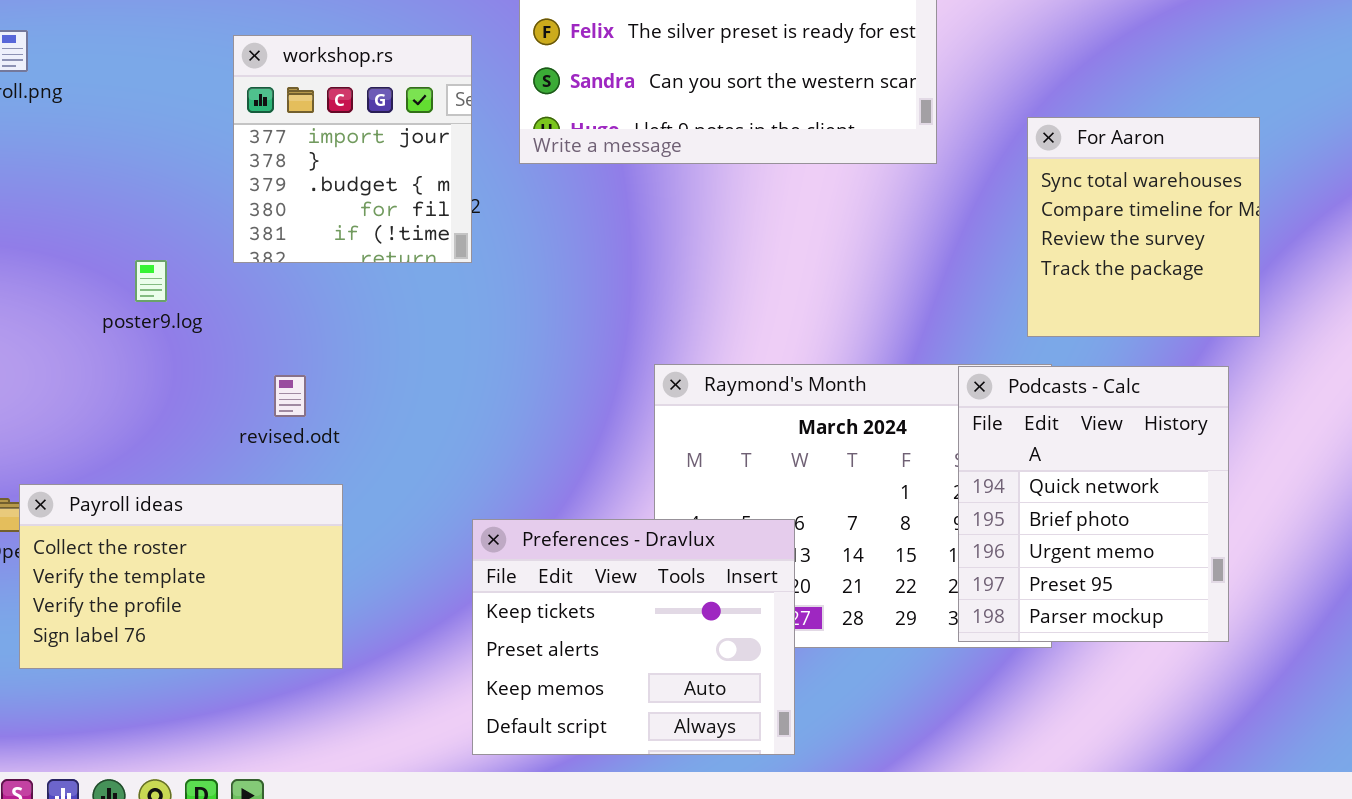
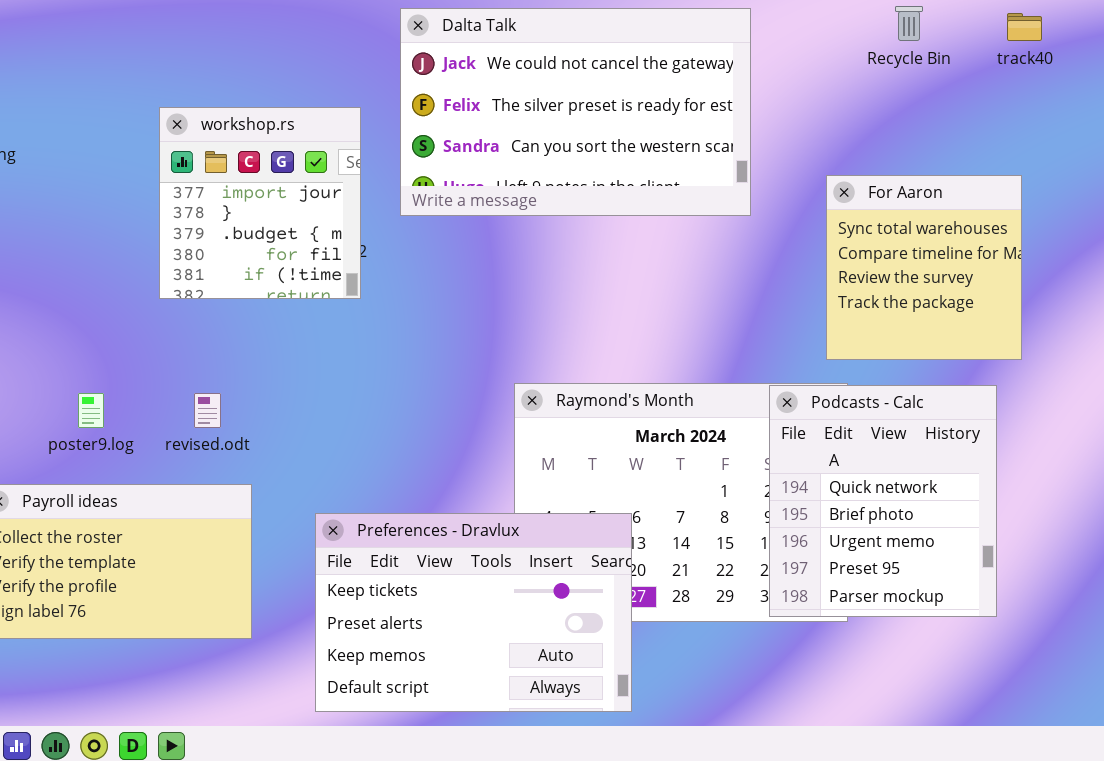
poster9.log: [135,260,167,302] -> [78,393,104,428], moved
Preferences - Dravlux: [472,519,795,755] -> [315,513,632,712], resized

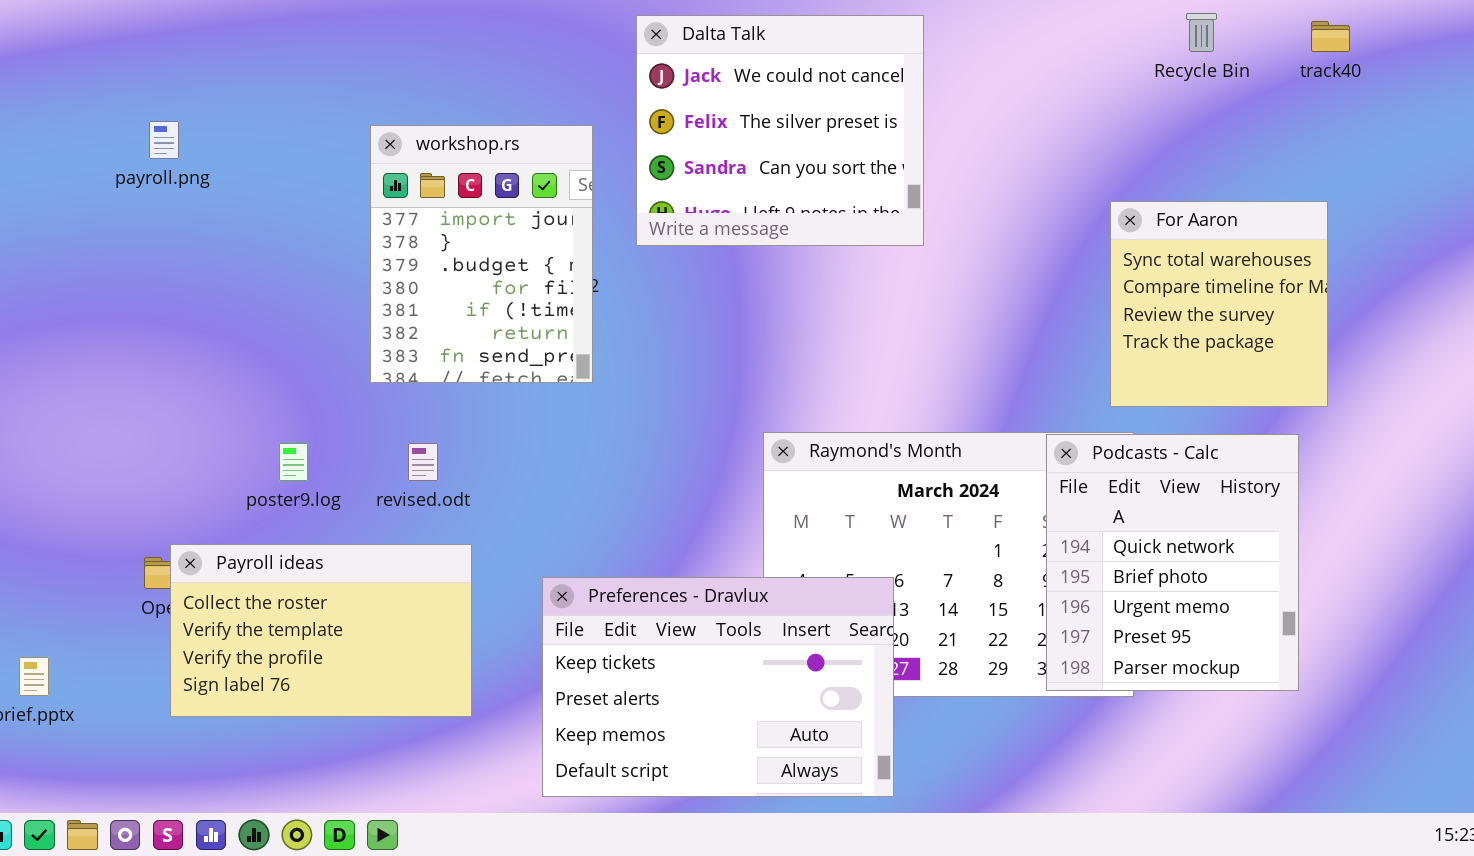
Dalta Talk: [400,8,751,216] -> [636,15,924,246], resized
workshop.rs: [159,107,361,299] -> [370,125,593,383], resized

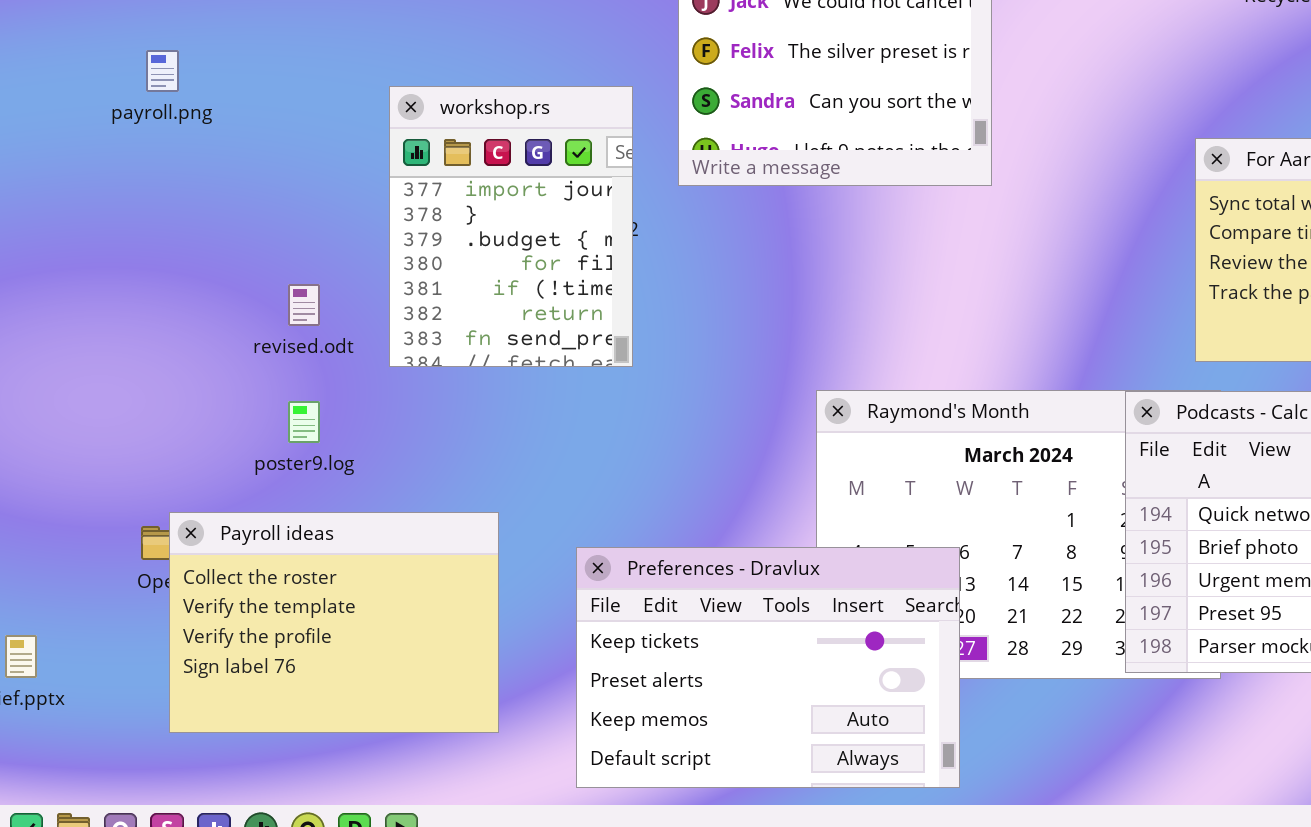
workshop.rs: [370,125,593,383] -> [389,86,633,367], moved
revised.odt: [408,443,438,481] -> [288,284,320,326], moved
Payroll ideas: [170,544,472,717] -> [169,512,499,733], resized

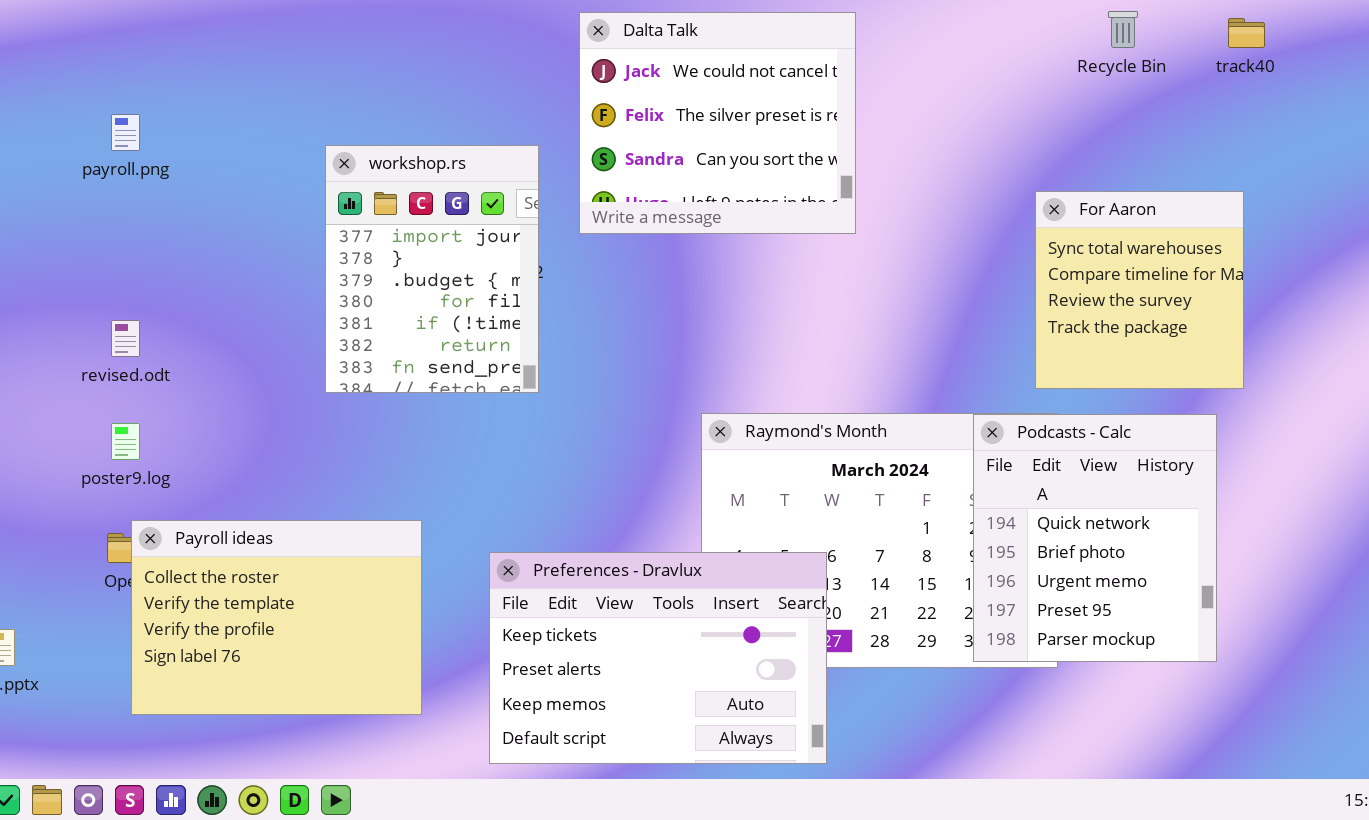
revised.odt: [288,284,320,326] -> [111,320,140,357], moved
poster9.log: [288,401,320,443] -> [111,423,140,460], moved

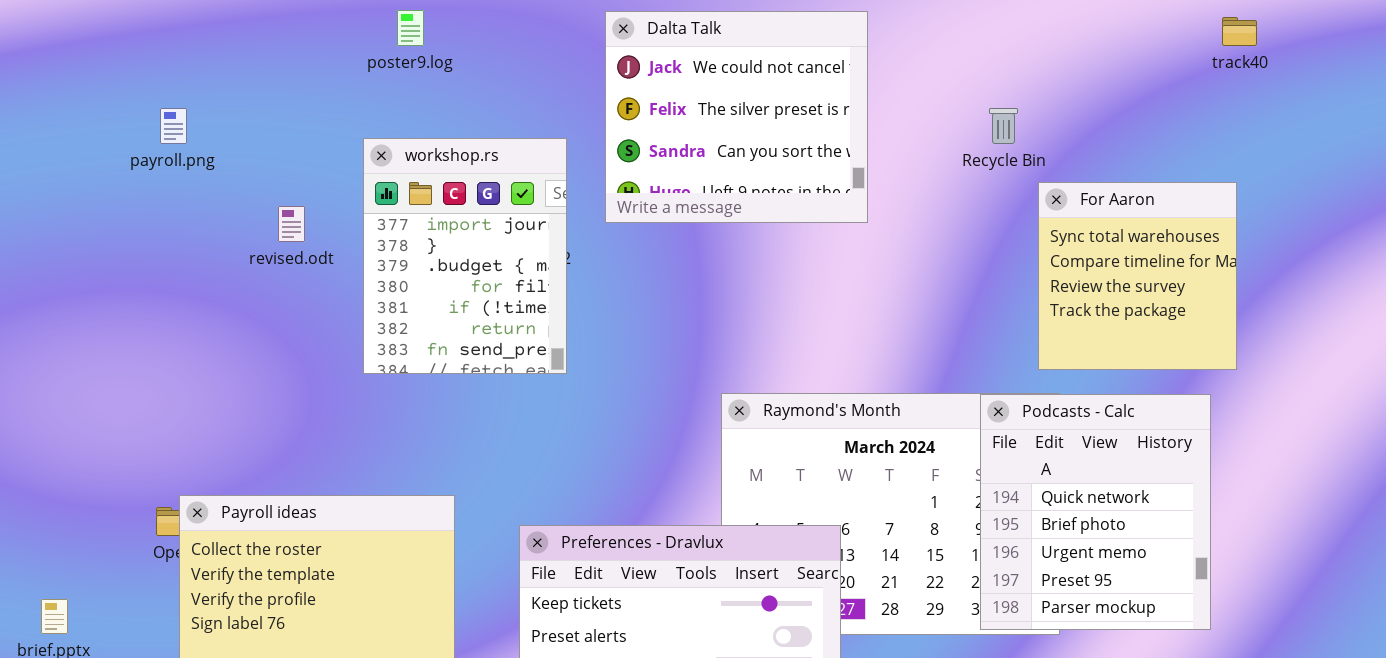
Recycle Bin: [1108,11,1138,48] -> [989,108,1018,144], moved
revised.odt: [111,320,140,357] -> [278,206,305,242], moved
poster9.log: [111,423,140,460] -> [397,10,424,46], moved

